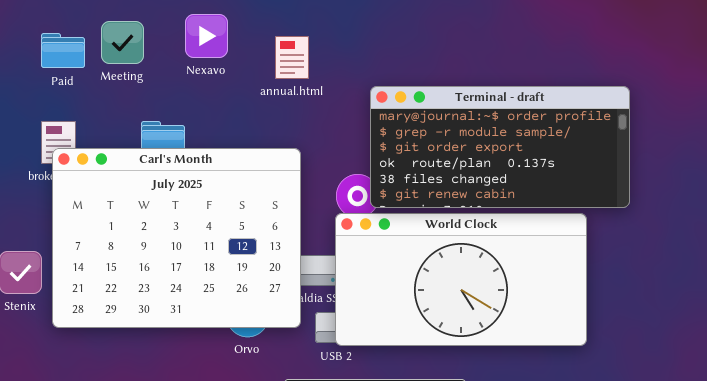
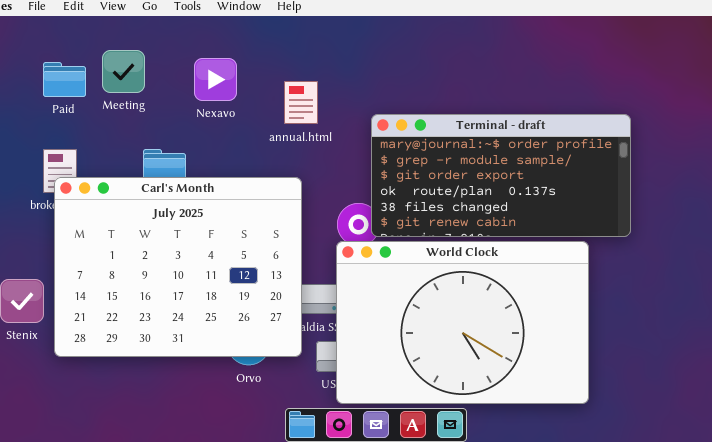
Nexavo: [185,14,228,58] -> [194,58,237,101], moved
annual.html: [275,36,309,79] -> [284,81,318,124], moved
World Clock: [335,213,587,346] -> [336,241,589,404], resized

